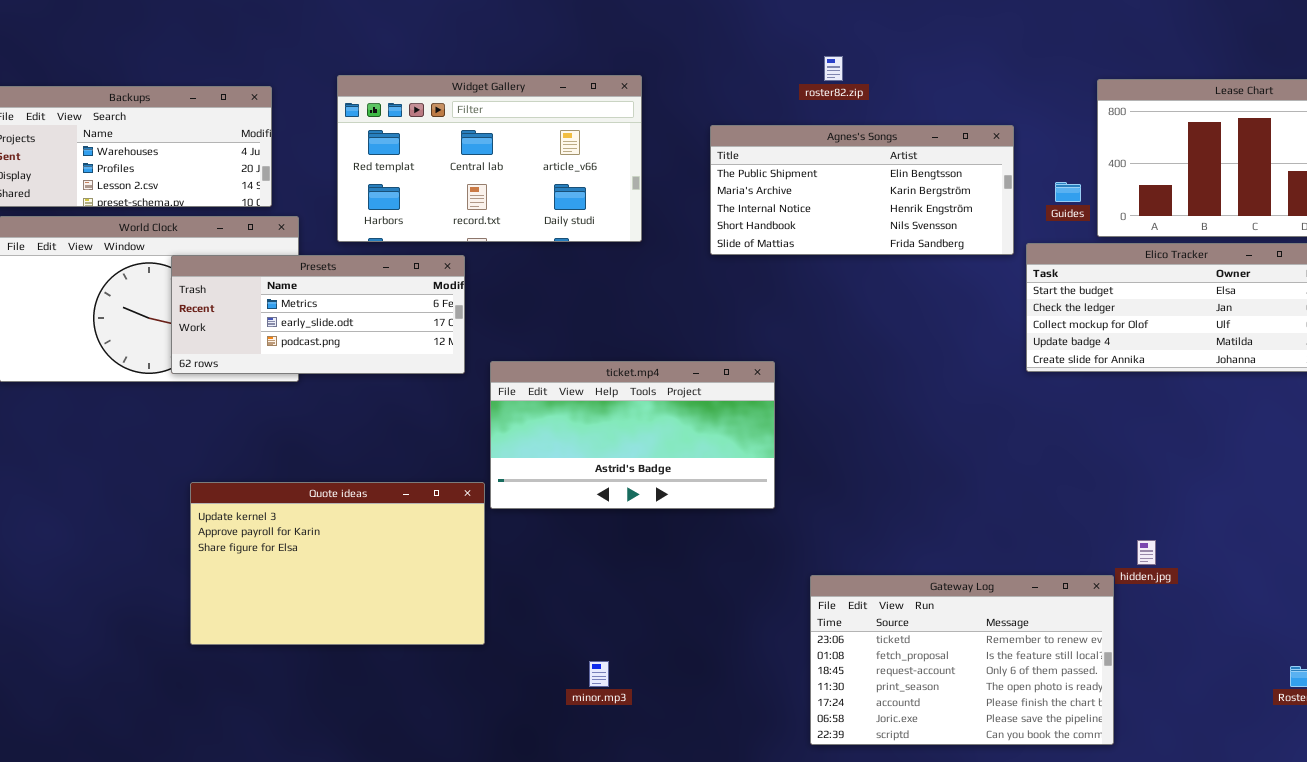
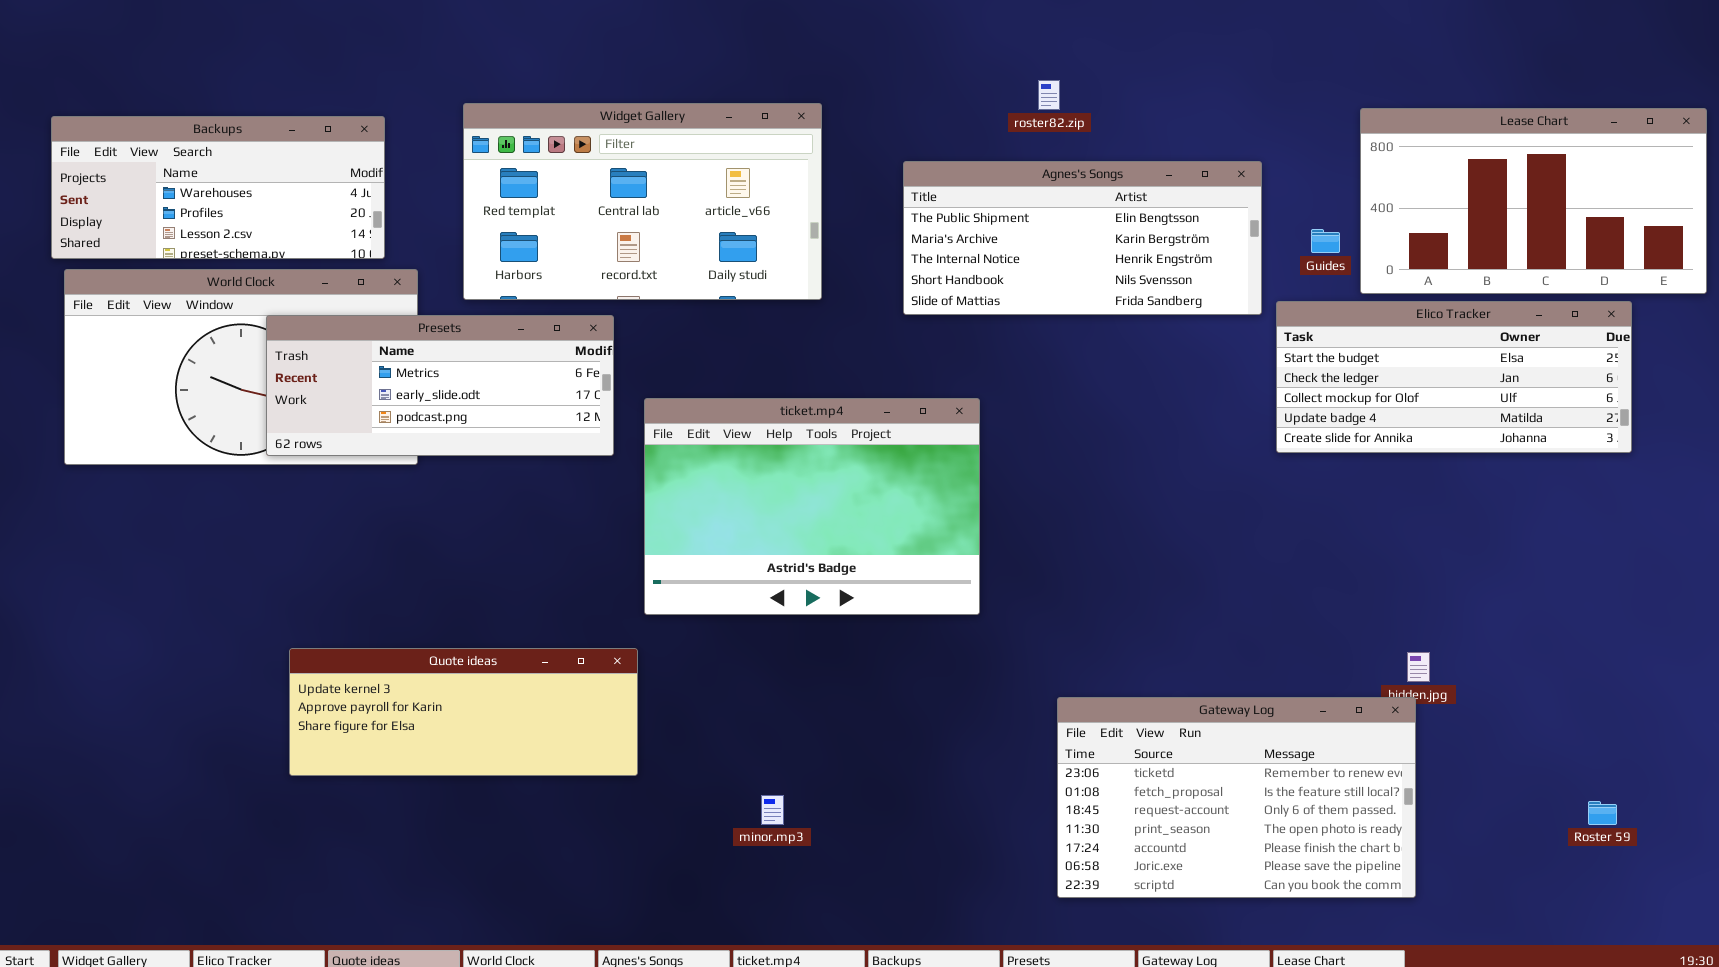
ticket.mp4: [490,361,775,509] -> [644,398,980,615], resized
Quote ideas: [190,482,485,645] -> [289,648,638,776], resized
Gateway Log: [810,575,1114,745] -> [1057,697,1416,898], moved

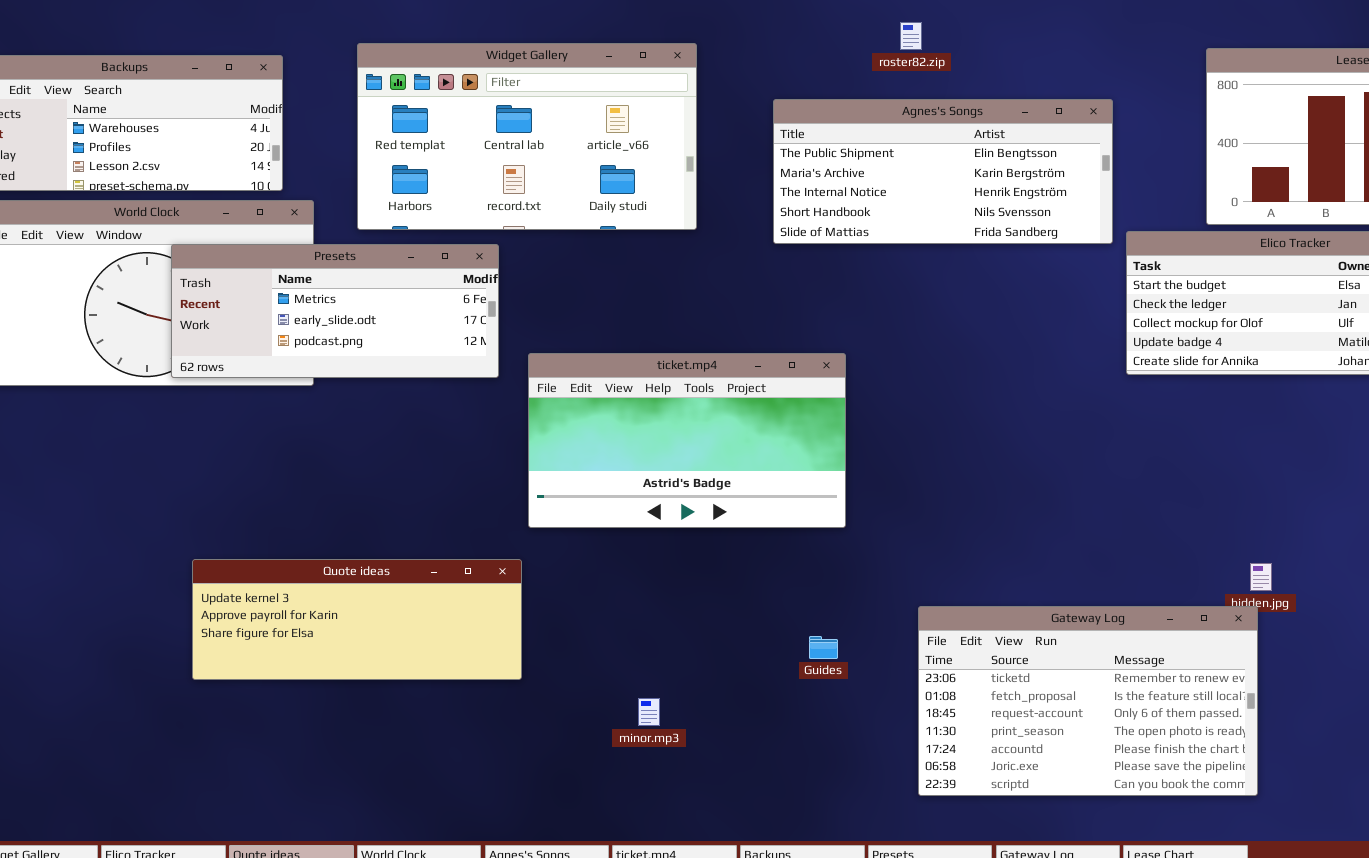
Guides: [1311,229,1340,253] -> [809,636,838,659], moved
ticket.mp4: [644,398,980,615] -> [528,353,846,528], resized

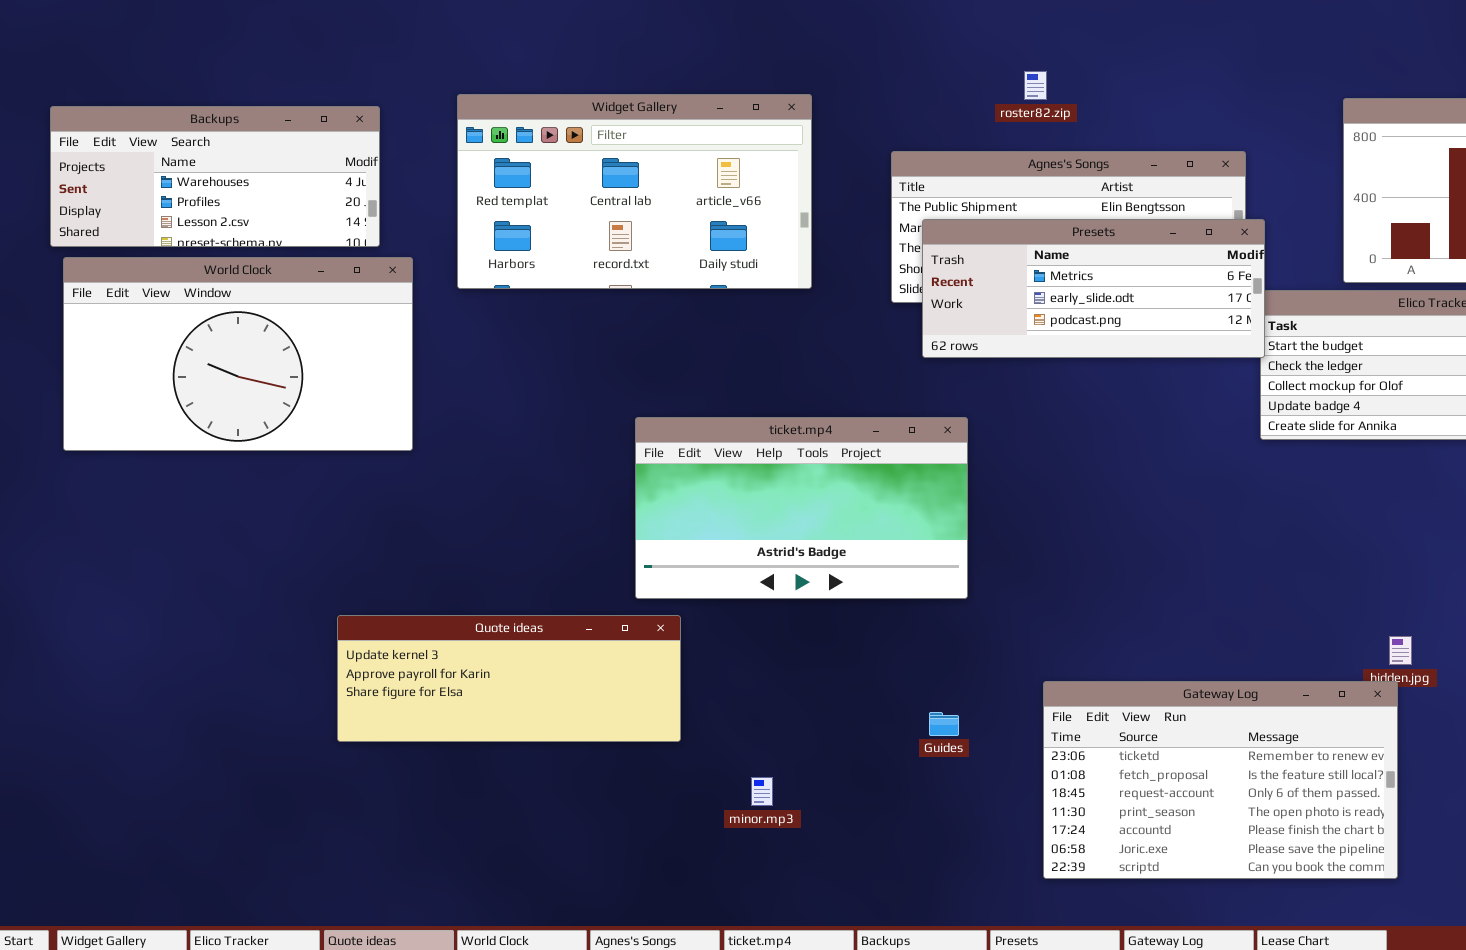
Presets: [171,244,499,378] -> [922,219,1265,358], moved
Quote ideas: [192,559,522,680] -> [337,615,681,742], moved

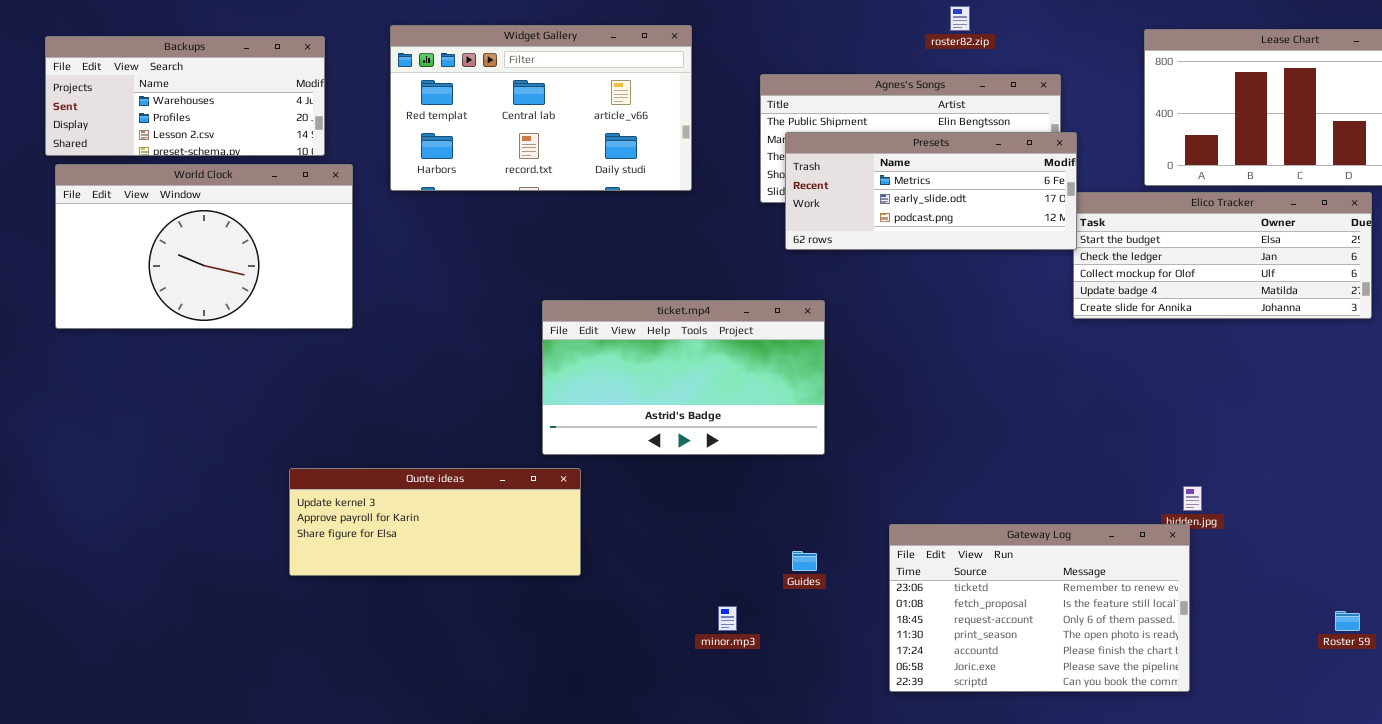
roster82.zip: [1024,71,1047,100] -> [950,6,970,31], moved
minor.mp3: [751,777,773,806] -> [718,606,737,631], moved

